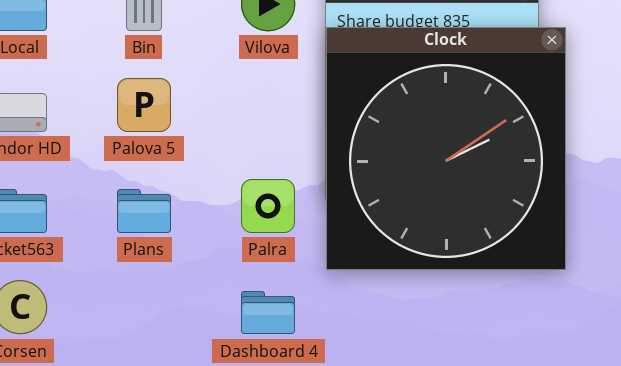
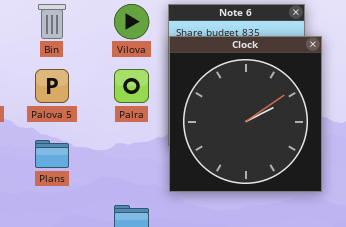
Palra: [241,179,295,233] -> [114,69,149,103], moved

